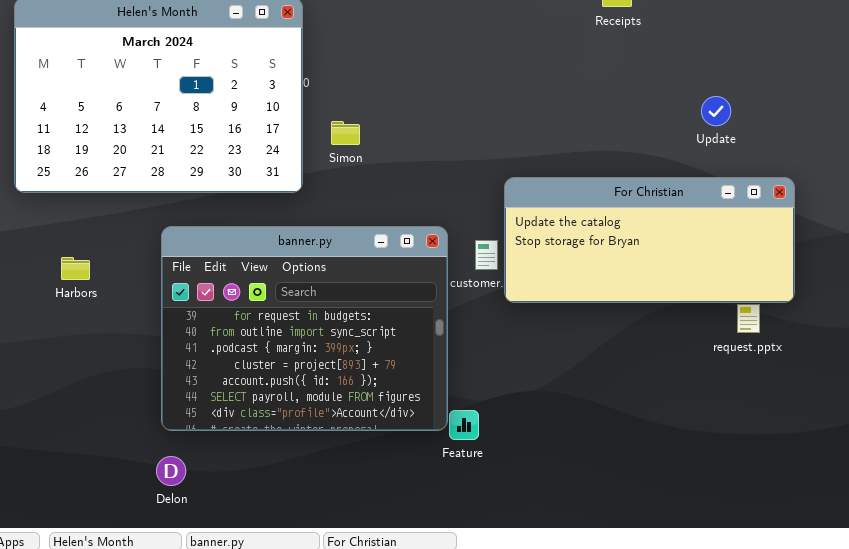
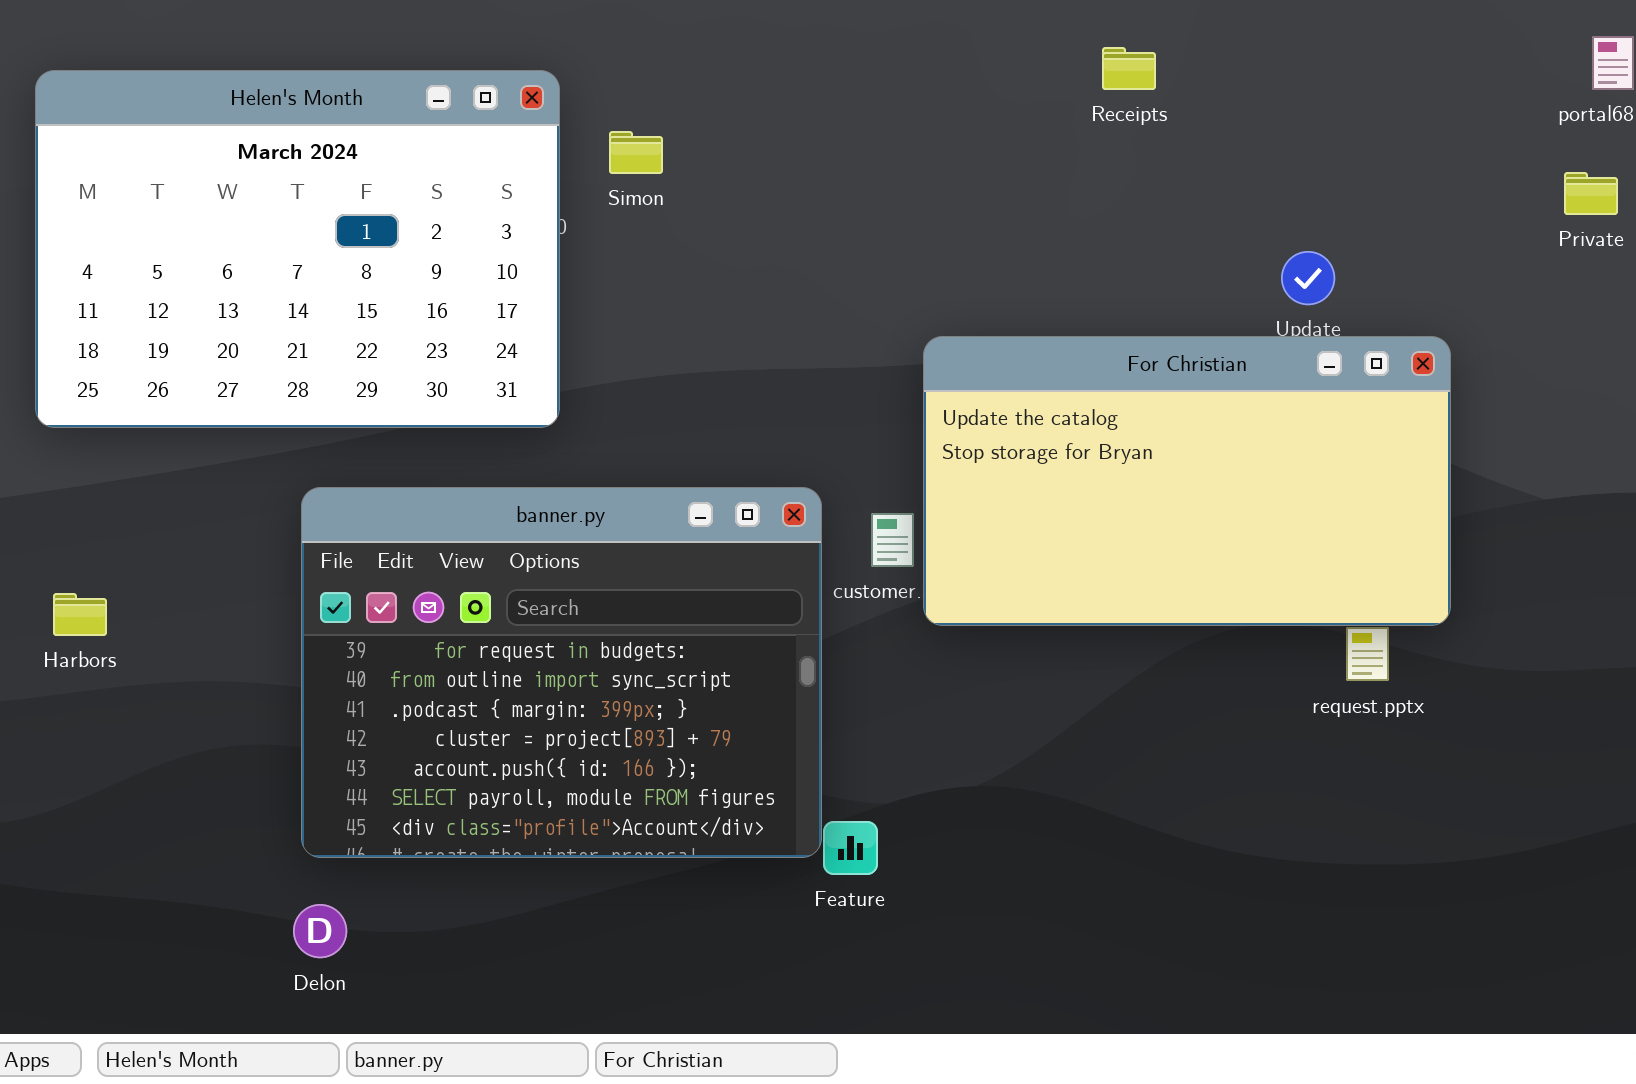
Simon: [331,121,360,145] -> [609,131,663,174], moved
For Christian: [504,177,795,303] -> [923,336,1451,626], resized
Harbors: [61,257,90,280] -> [53,593,107,636], moved

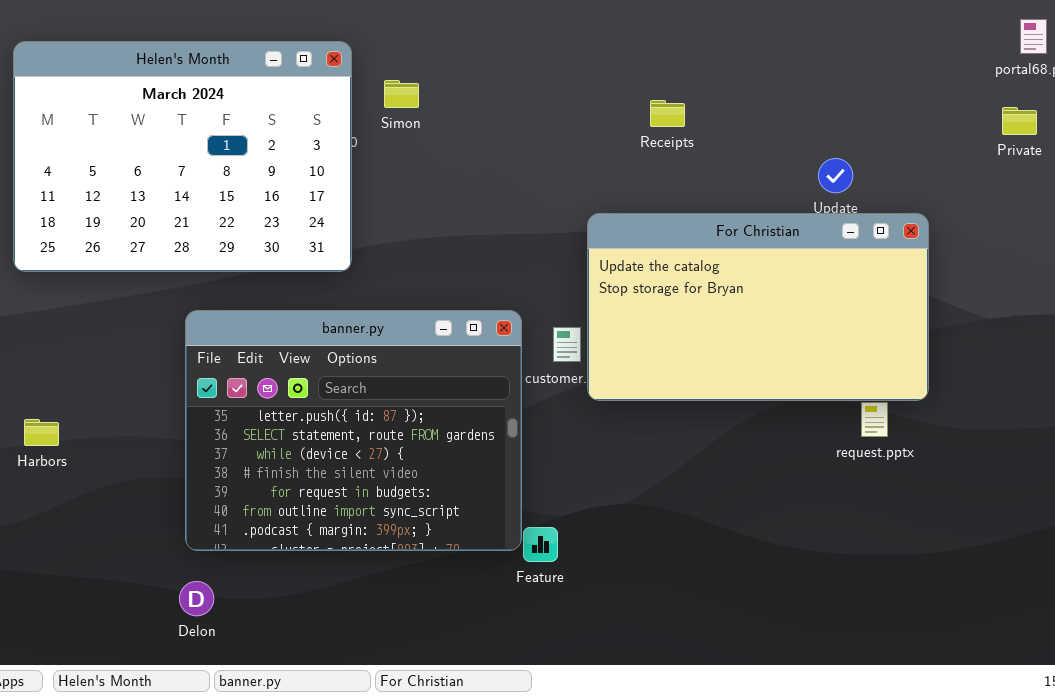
Receipts: [1102,47,1156,90] -> [650,100,685,127], moved
banner.py: [301,487,822,858] -> [185,310,522,551], scrolled up 4 rows
Harbors: [53,593,107,636] -> [24,419,59,446], moved

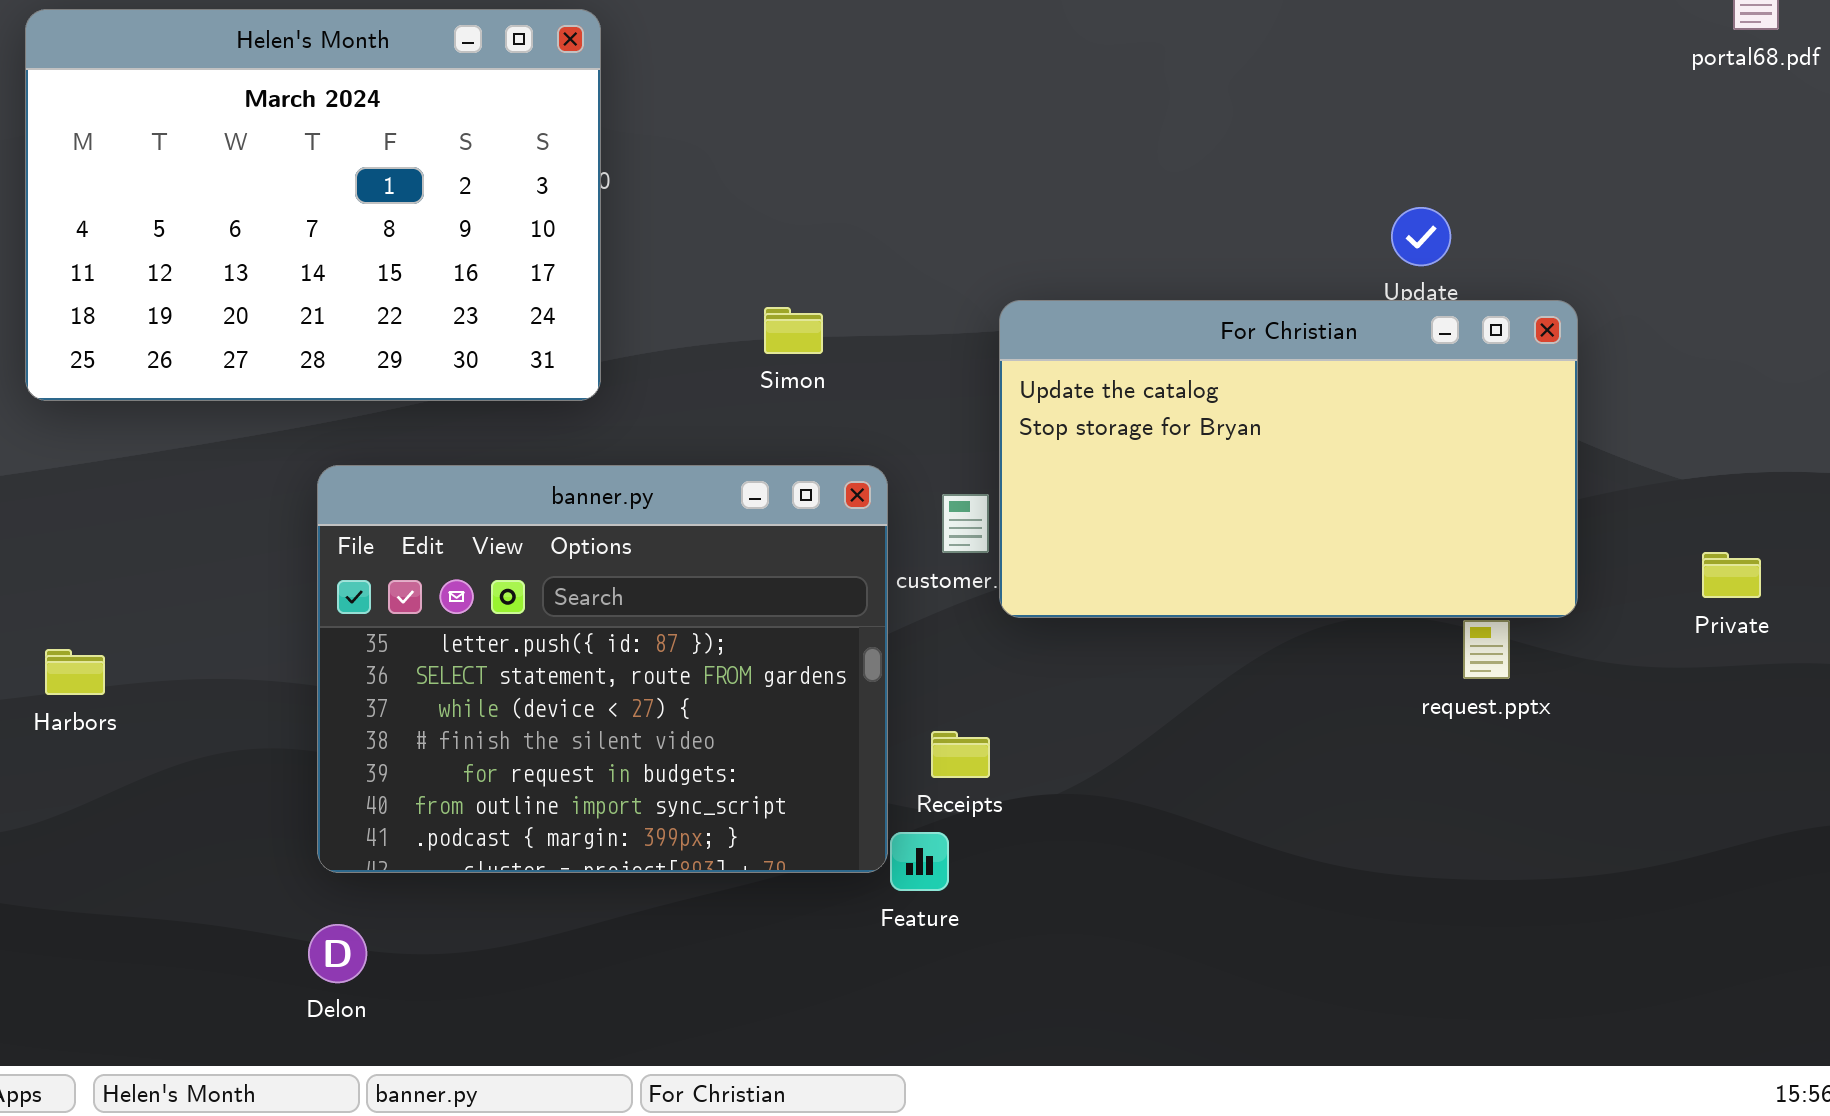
Simon: [384,80,419,108] -> [764,307,823,354], moved
Receipts: [650,100,685,127] -> [931,731,990,778], moved
Private: [1002,107,1037,135] -> [1702,552,1761,598], moved

